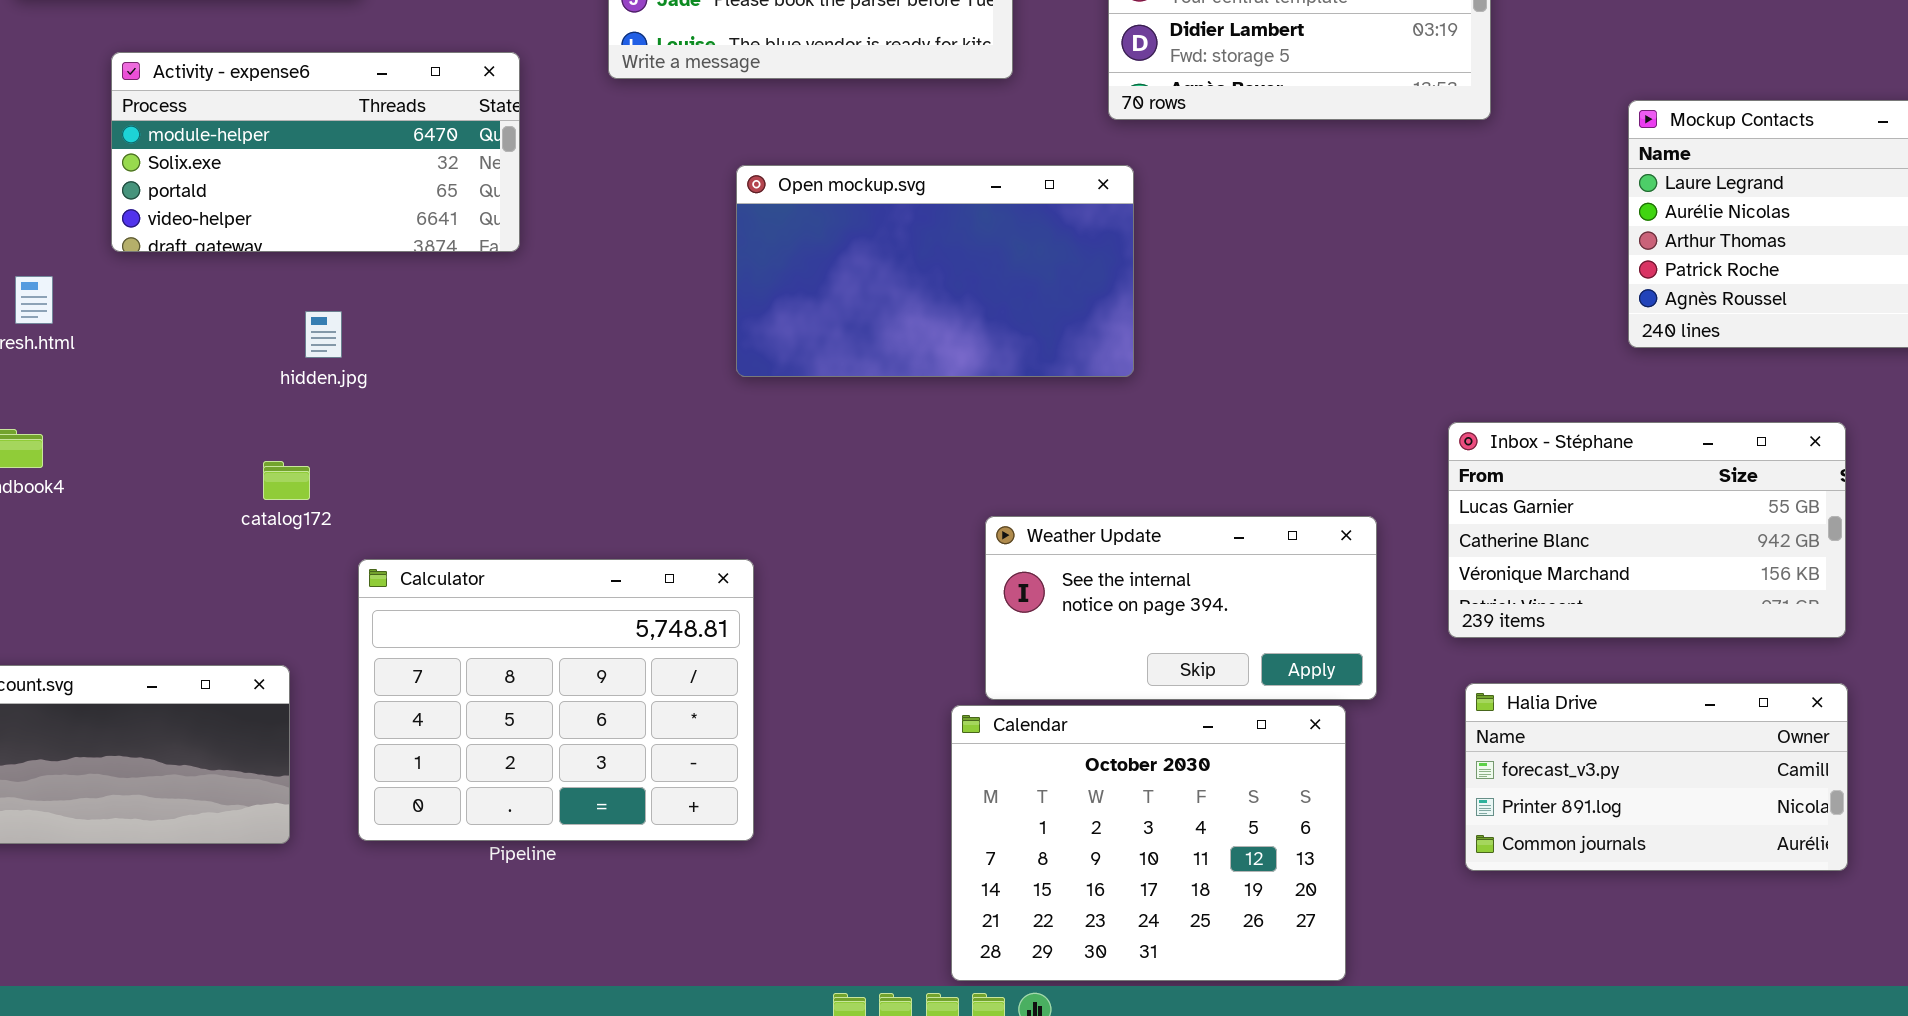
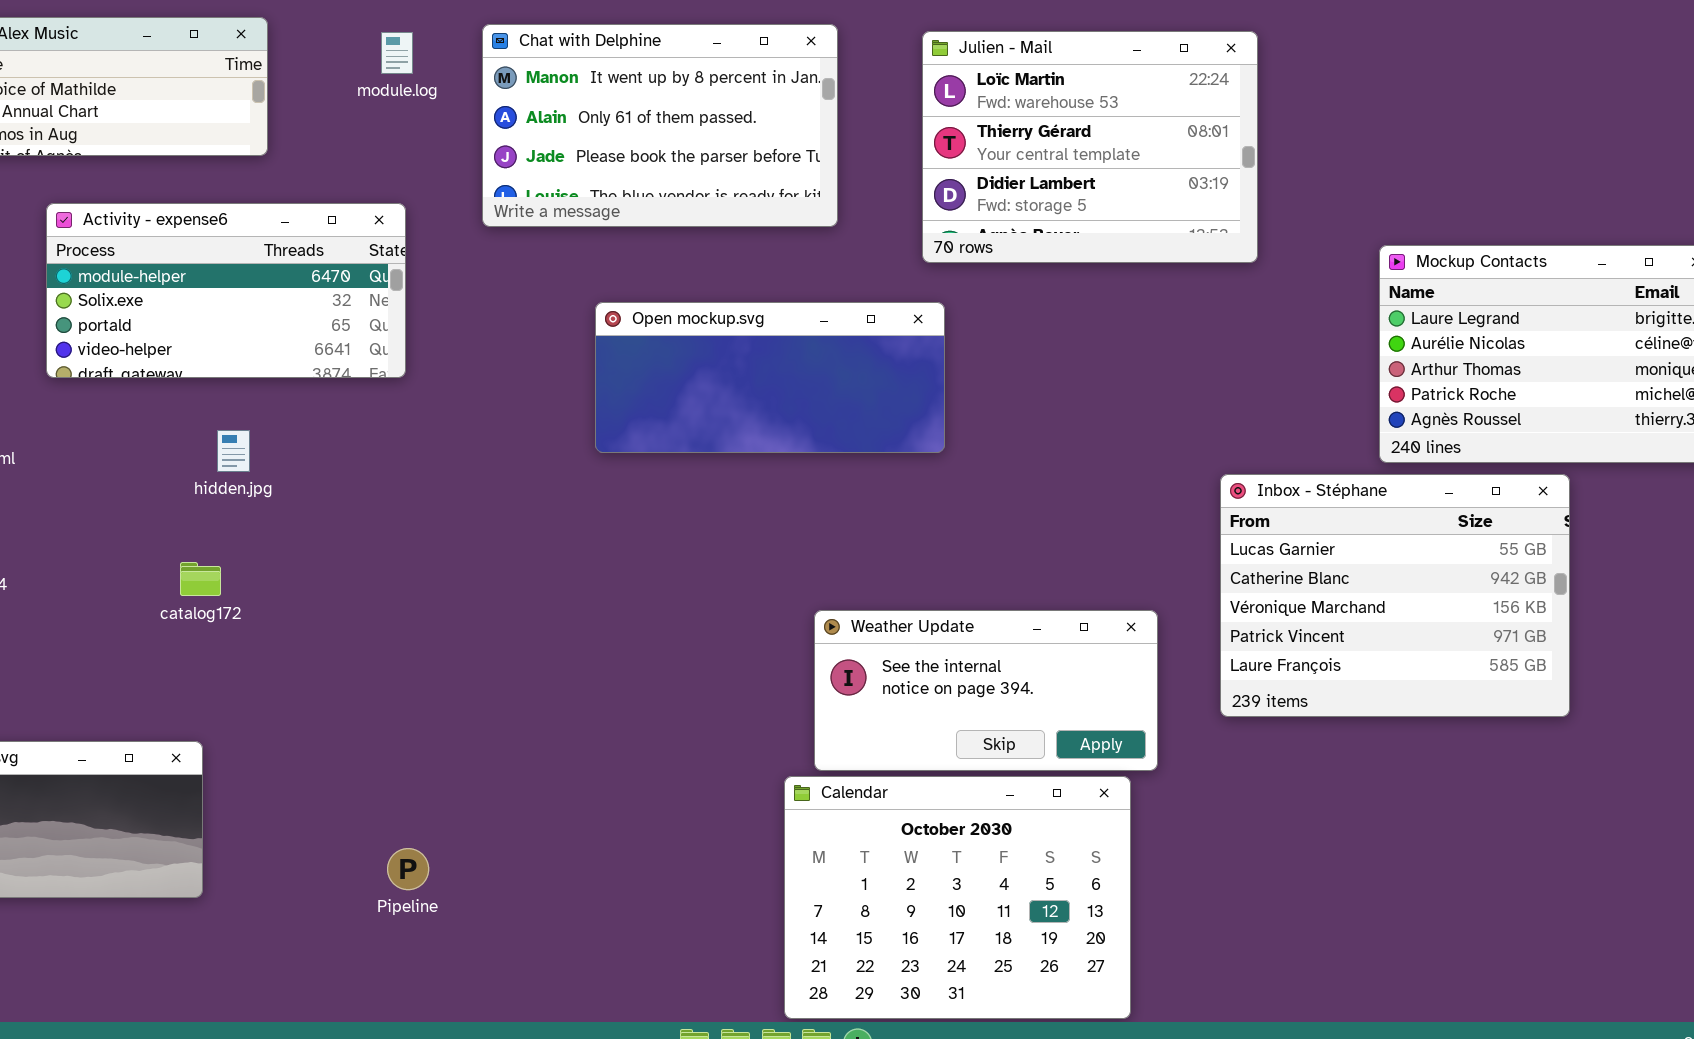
Open mockup.svg: [736,165,1134,377] -> [595,302,945,453], resized
Inbox - Stéphane: [1448,422,1846,638] -> [1220,474,1570,717], resized
Calculator: [358,559,754,841] -> none, closed
Halia Drive: [1465,683,1848,871] -> none, closed

